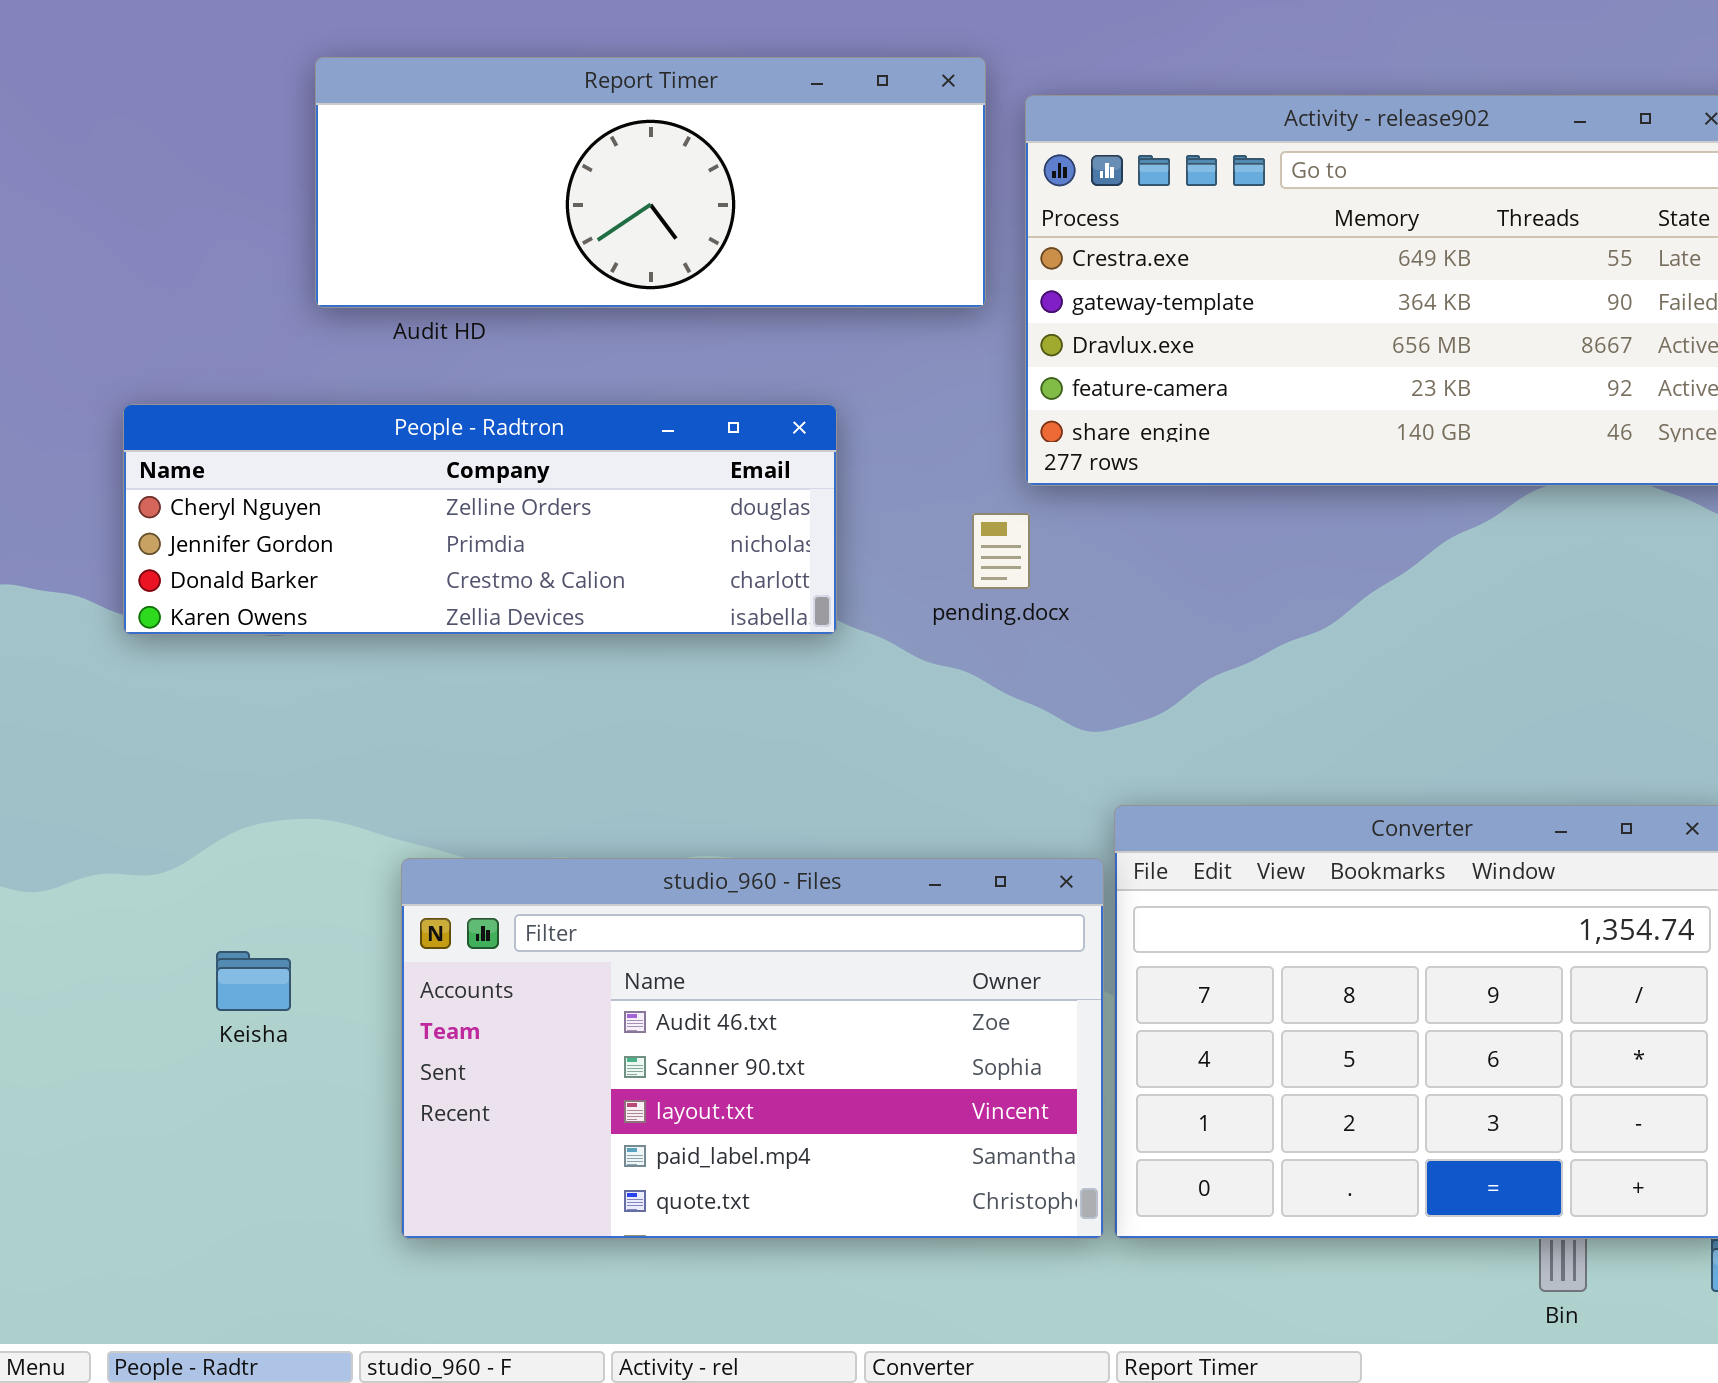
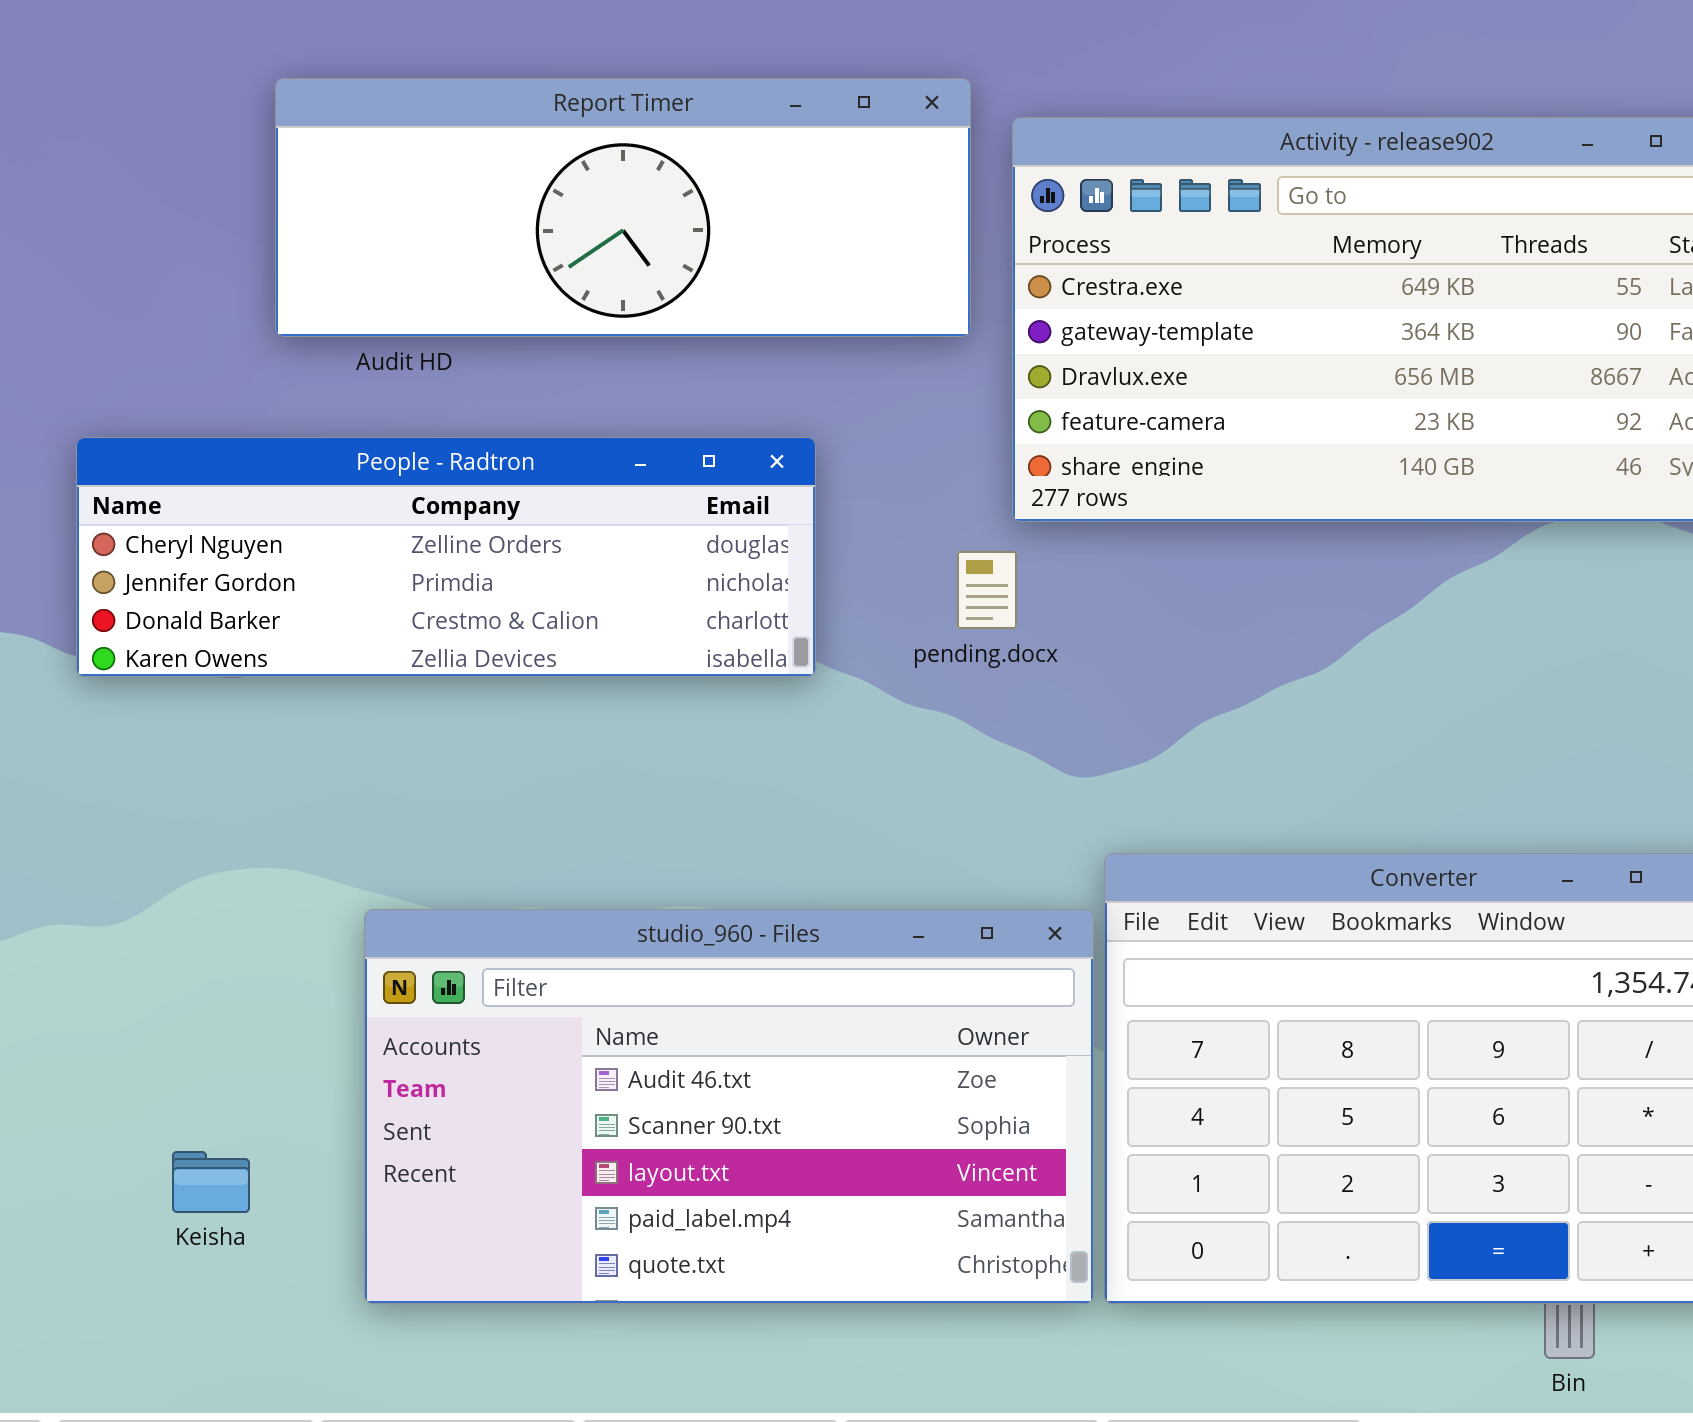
Keisha: [216,951,291,1011] -> [172,1151,250,1213], moved

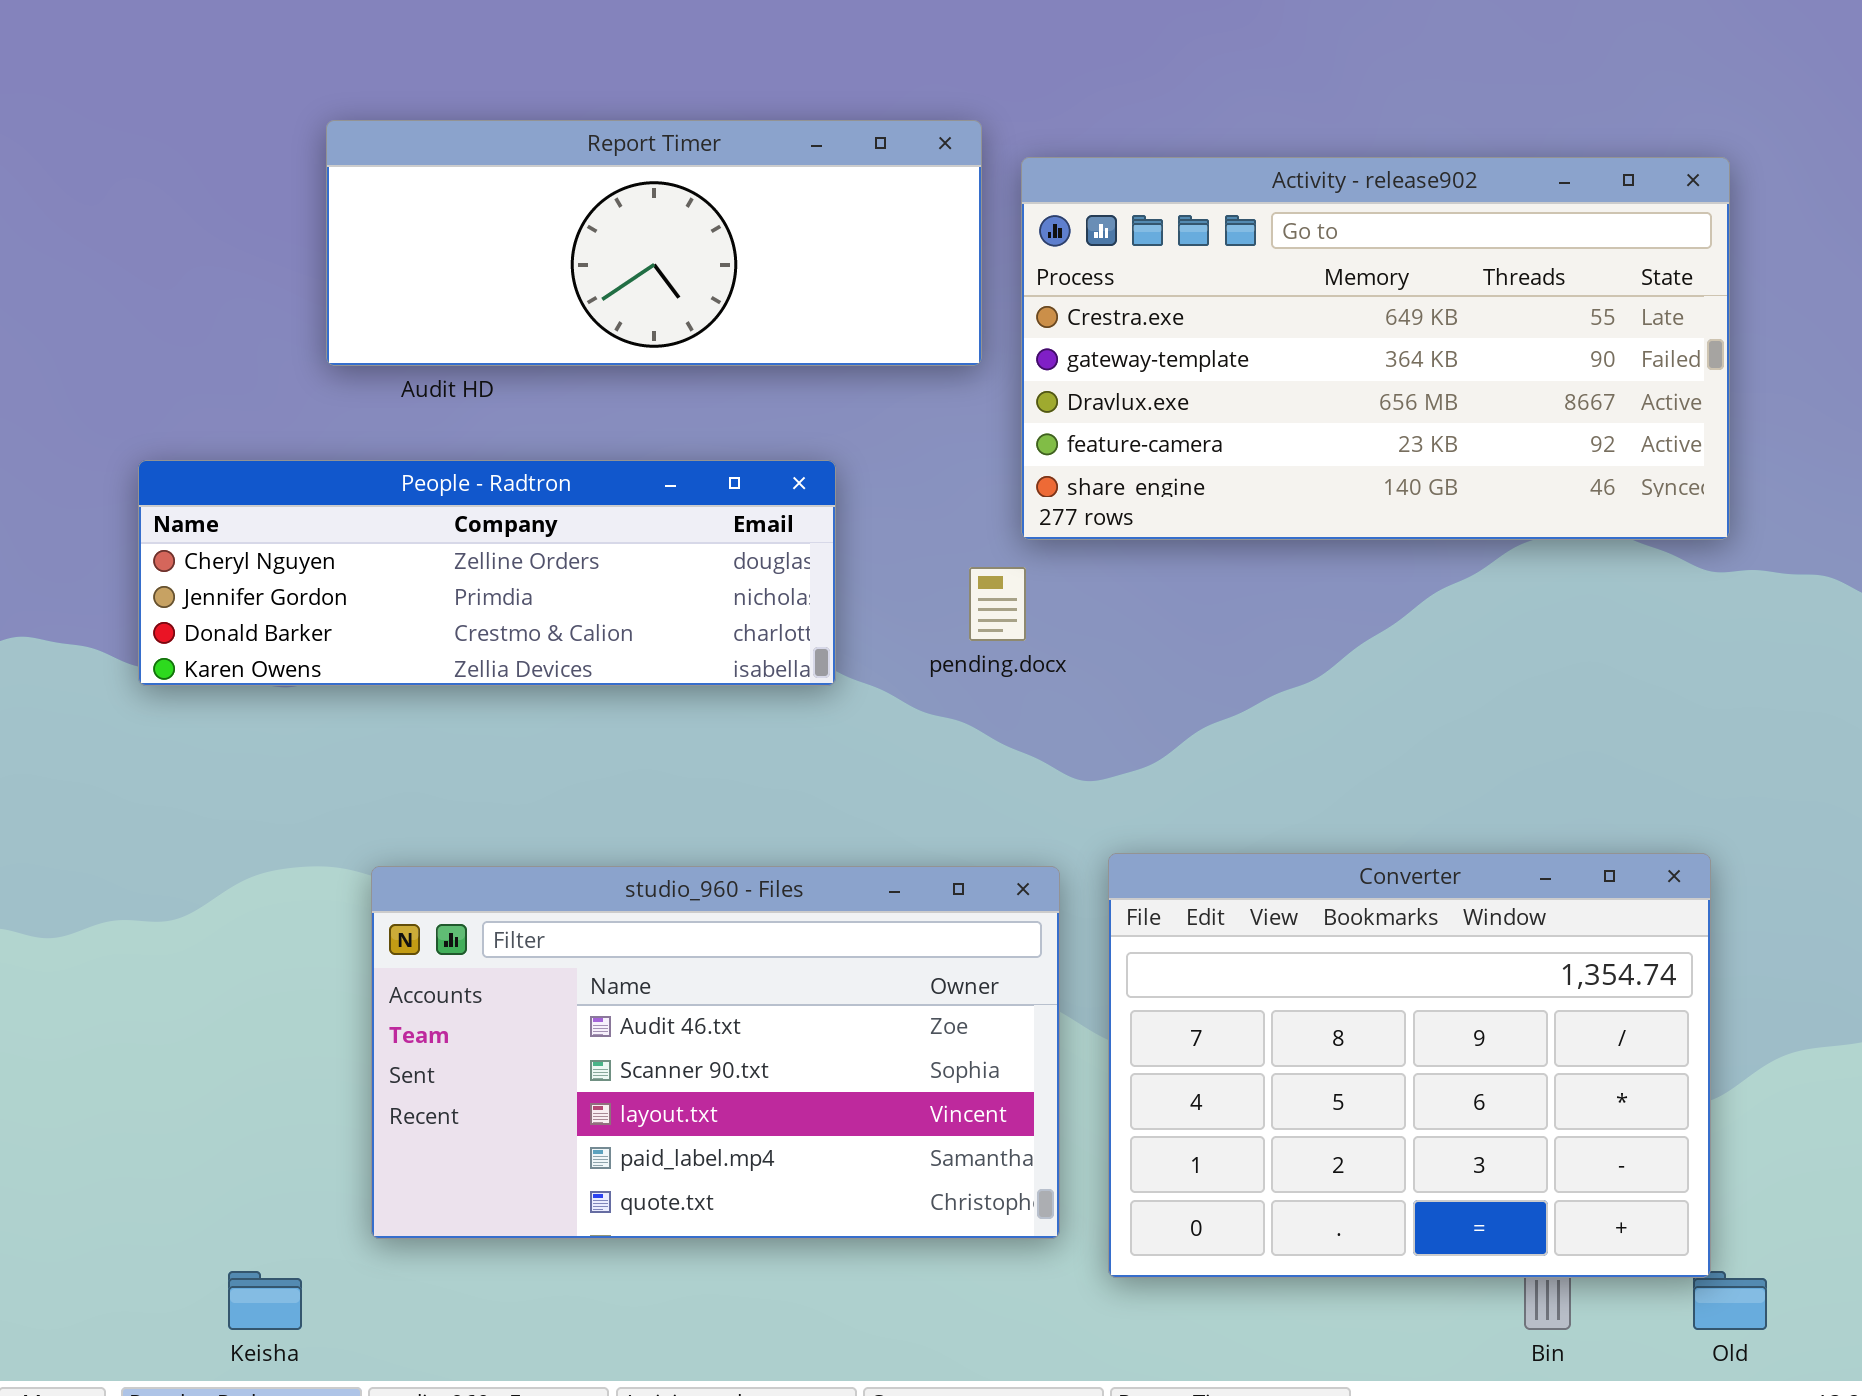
studio_960 - Files: [364,909,1094,1304] -> [371,866,1060,1239], moved
Keisha: [172,1151,250,1213] -> [228,1271,302,1330], moved

